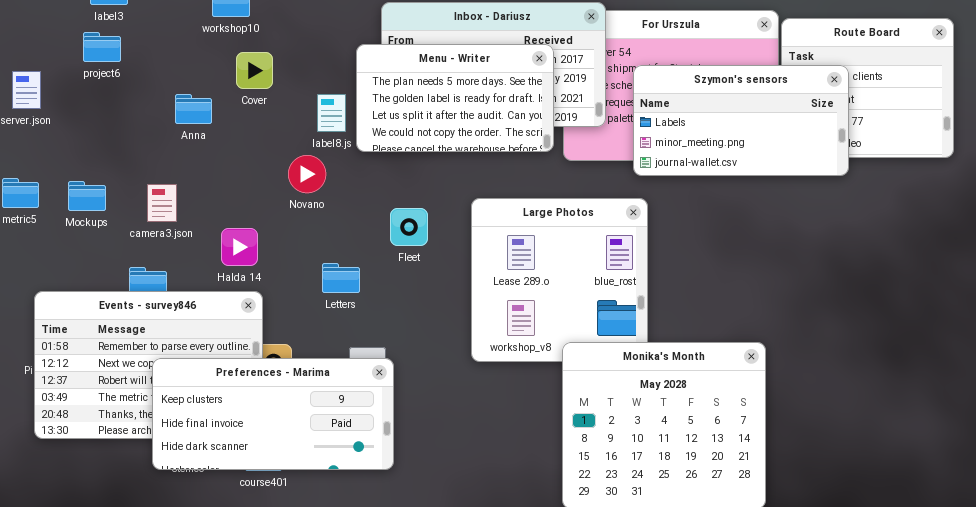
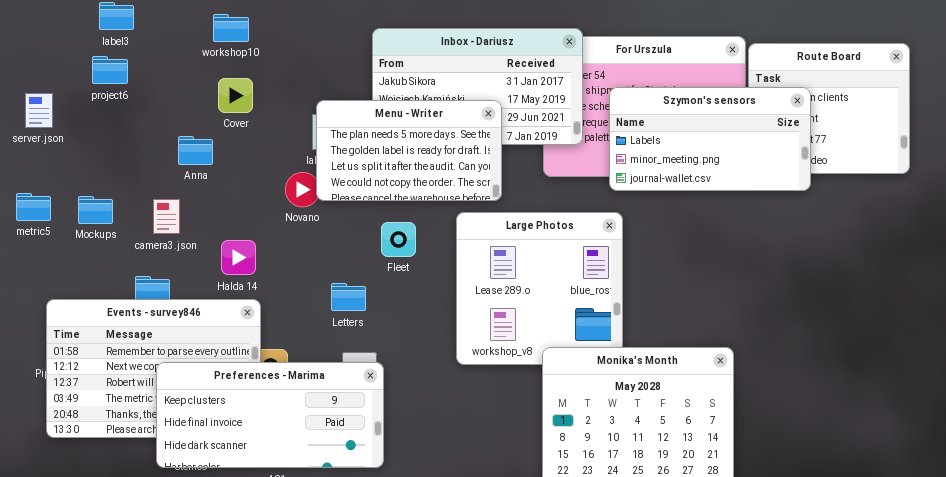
Menu - Writer: [356,44,554,152] -> [316,100,502,201], moved
Cover: [236,52,273,89] -> [218,78,253,113], moved
Anna: [175,94,212,124] -> [178,136,213,165], moved
Letters: [322,263,360,293] -> [331,283,366,311], moved

